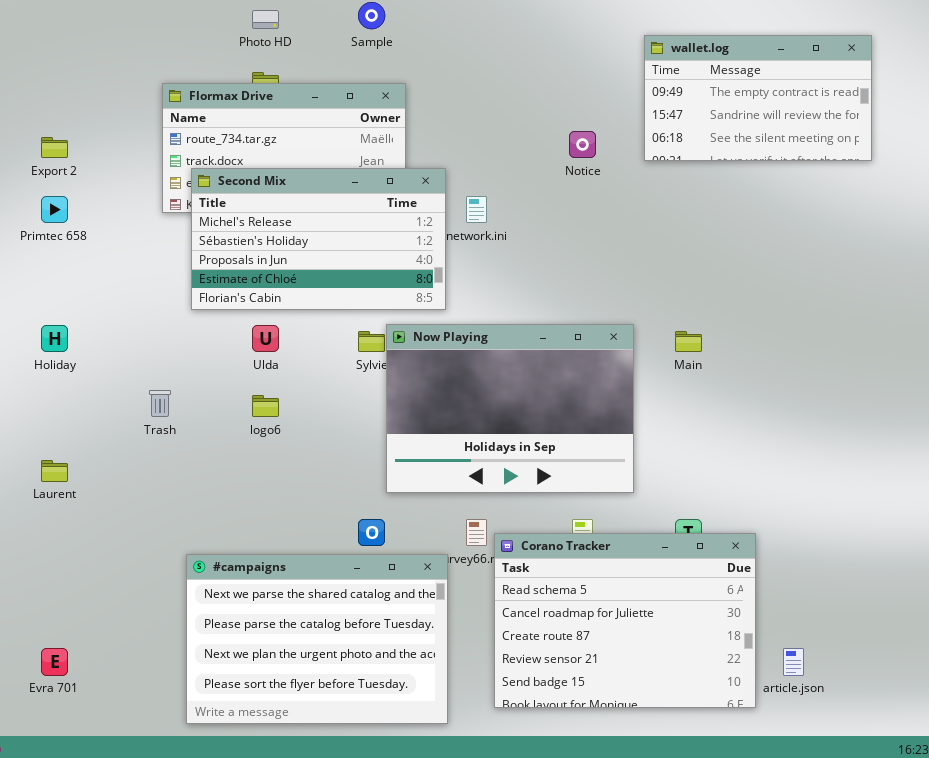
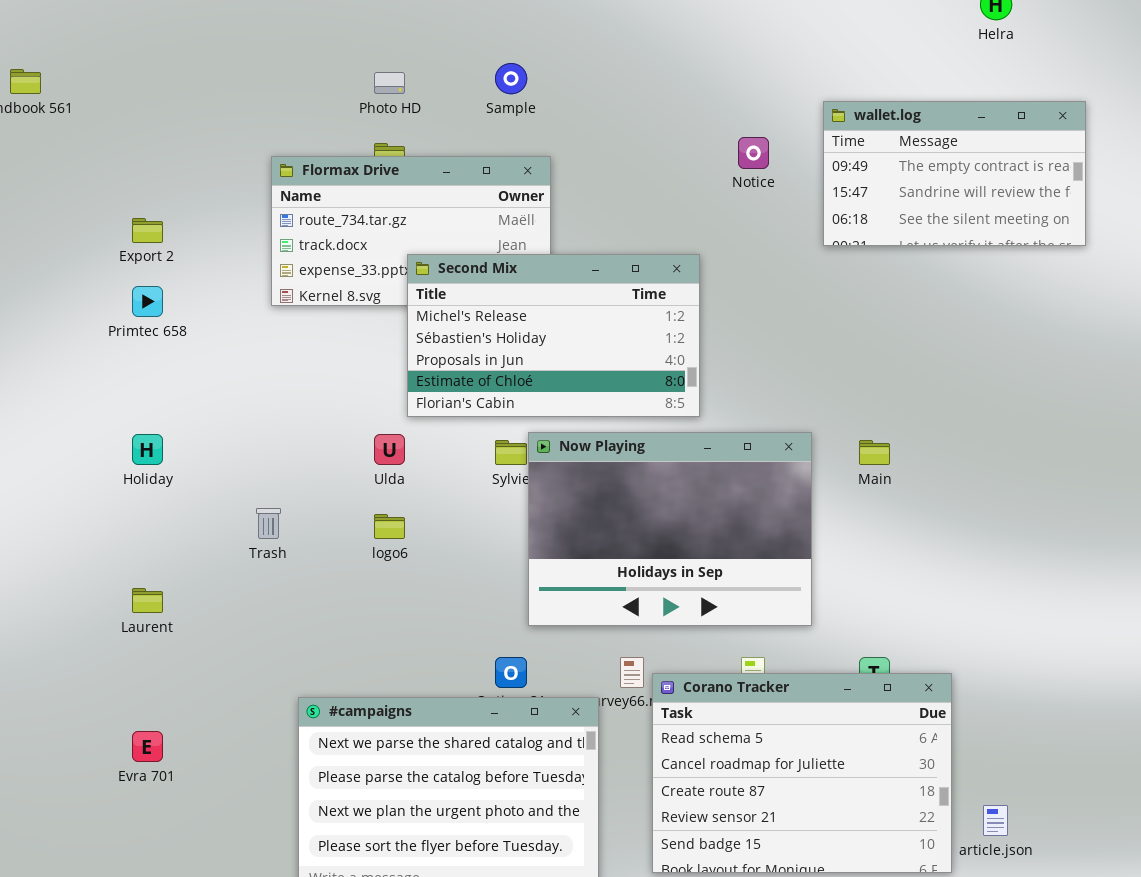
Notice: [569,131,596,158] -> [738,137,769,169], moved
Second Mix: [191,168,446,310] -> [407,254,700,417], moved
Evra 701: [41,648,68,676] -> [132,731,163,762], moved

